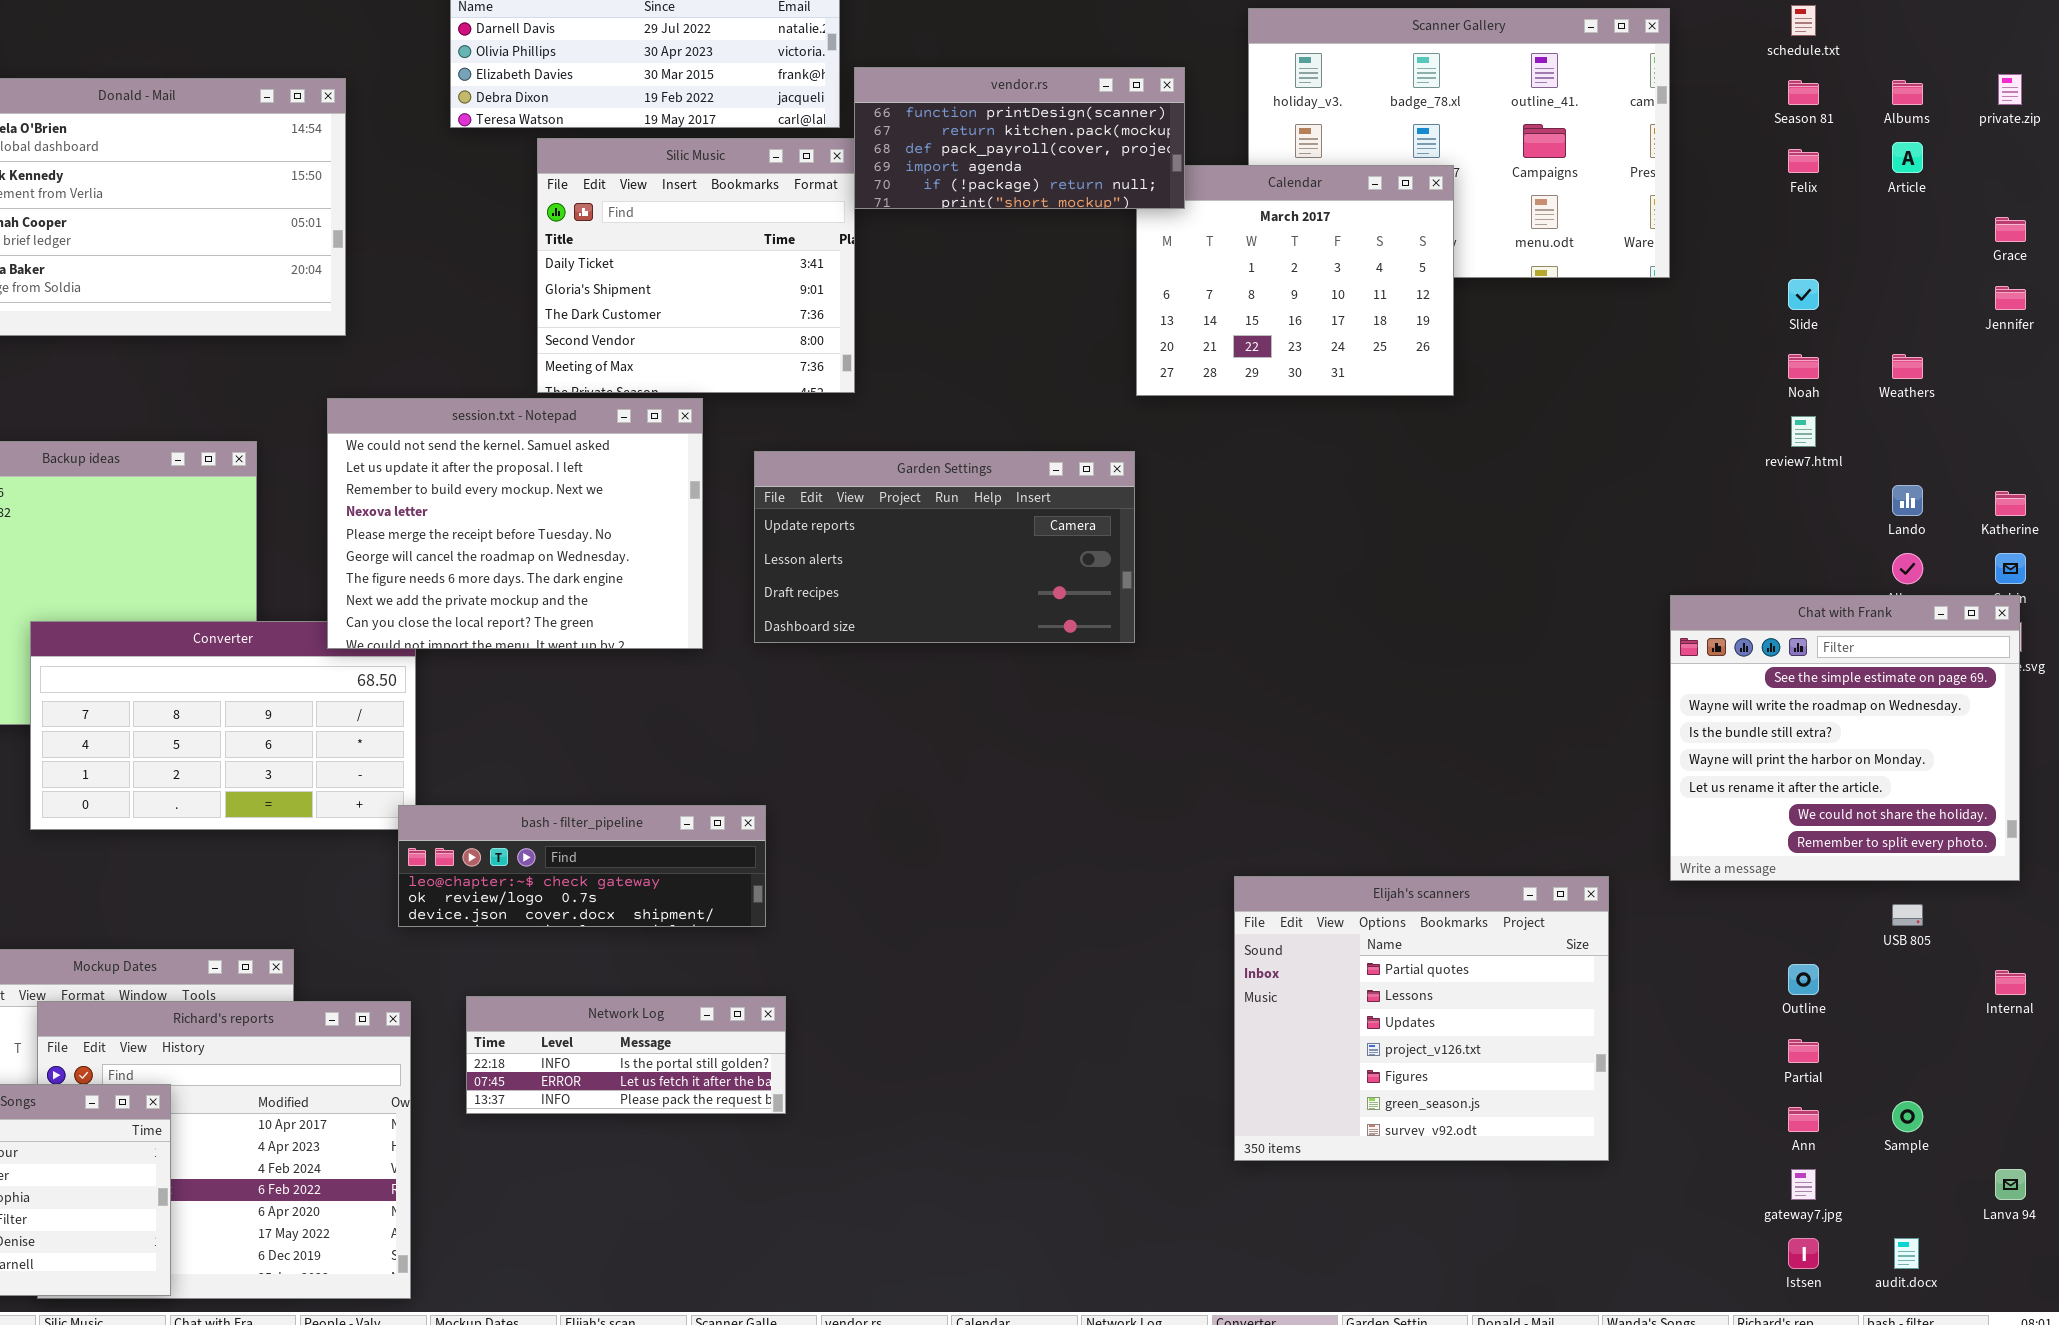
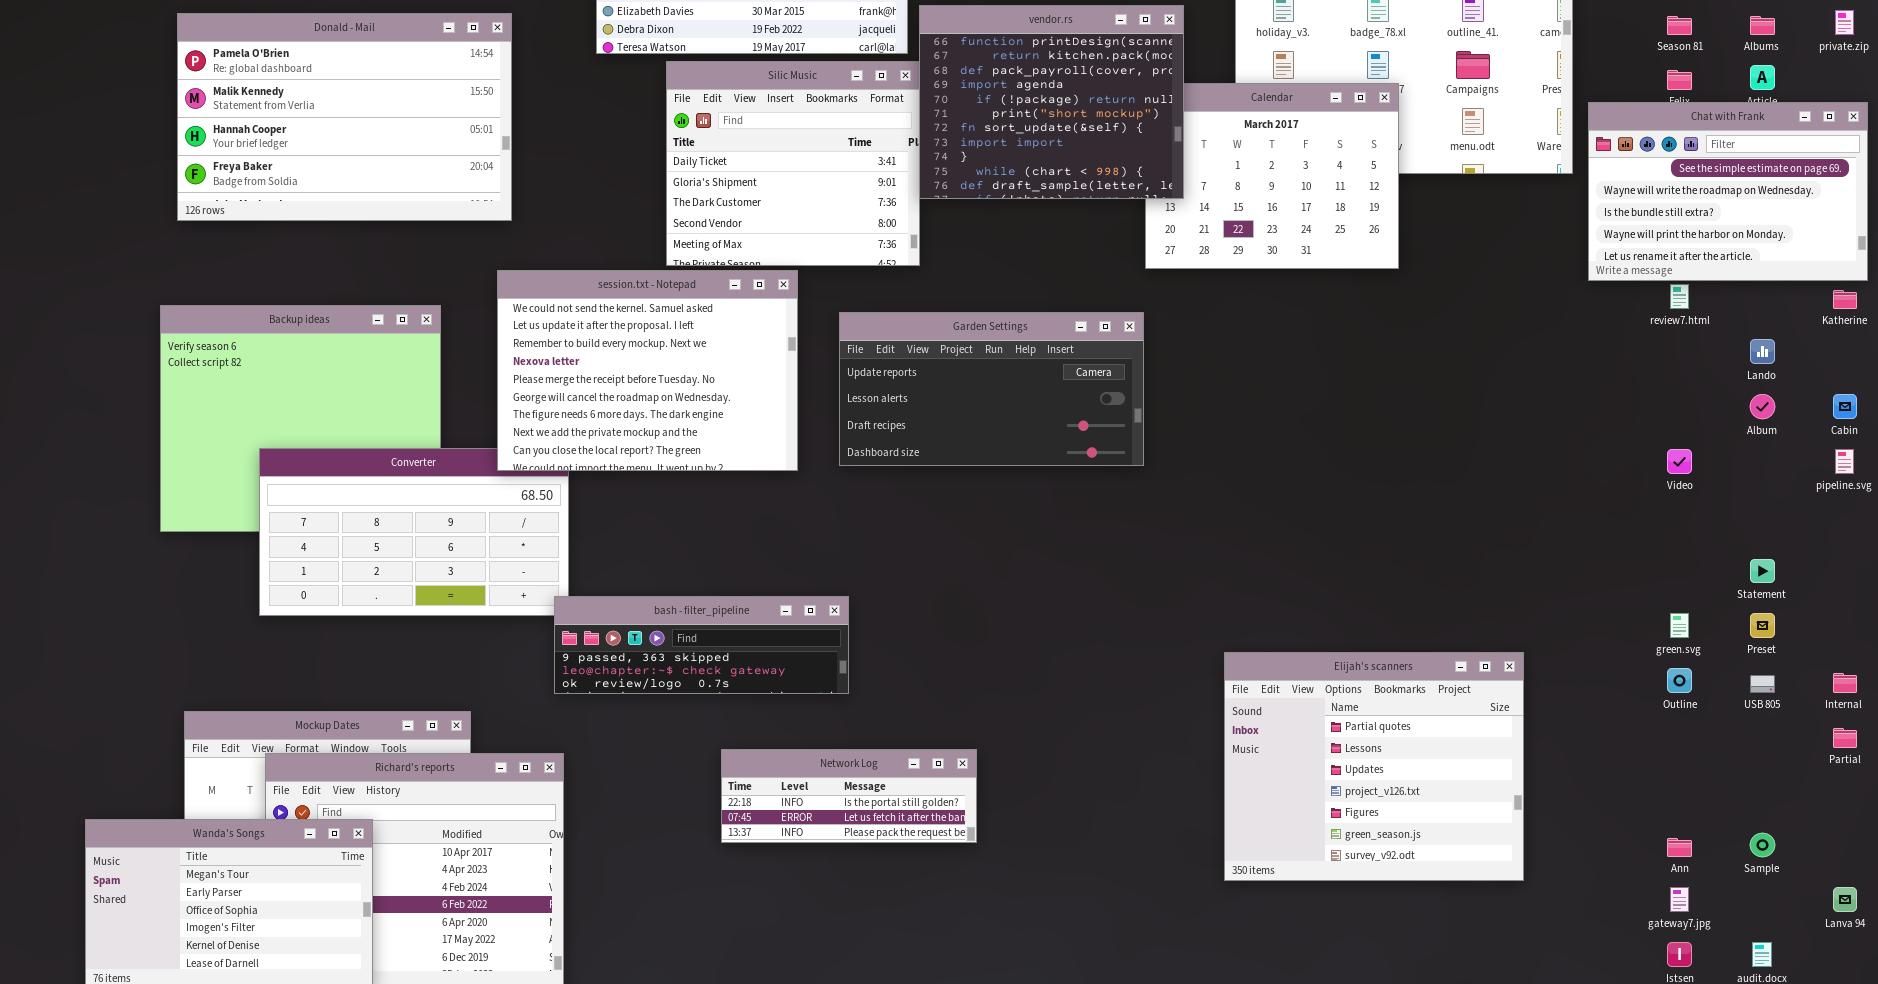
vendor.rs: [854,67,1185,209] -> [919,5,1184,199], resized
Katherine: [1995,491,2026,516] -> [1833,290,1857,309], moved
Chat with Frank: [1670,595,2020,881] -> [1588,102,1868,281], moved, resized
bash - filter_pipeline: [398,805,766,927] -> [554,596,849,694], scrolled up 1 row
Outline: [1788,964,1819,995] -> [1667,668,1692,693], moved
Internal: [1995,970,2026,995] -> [1833,673,1857,693], moved
Network Log: [466,996,786,1114] -> [721,749,977,843], moved
Partial: [1788,1039,1819,1063] -> [1833,728,1857,748], moved

